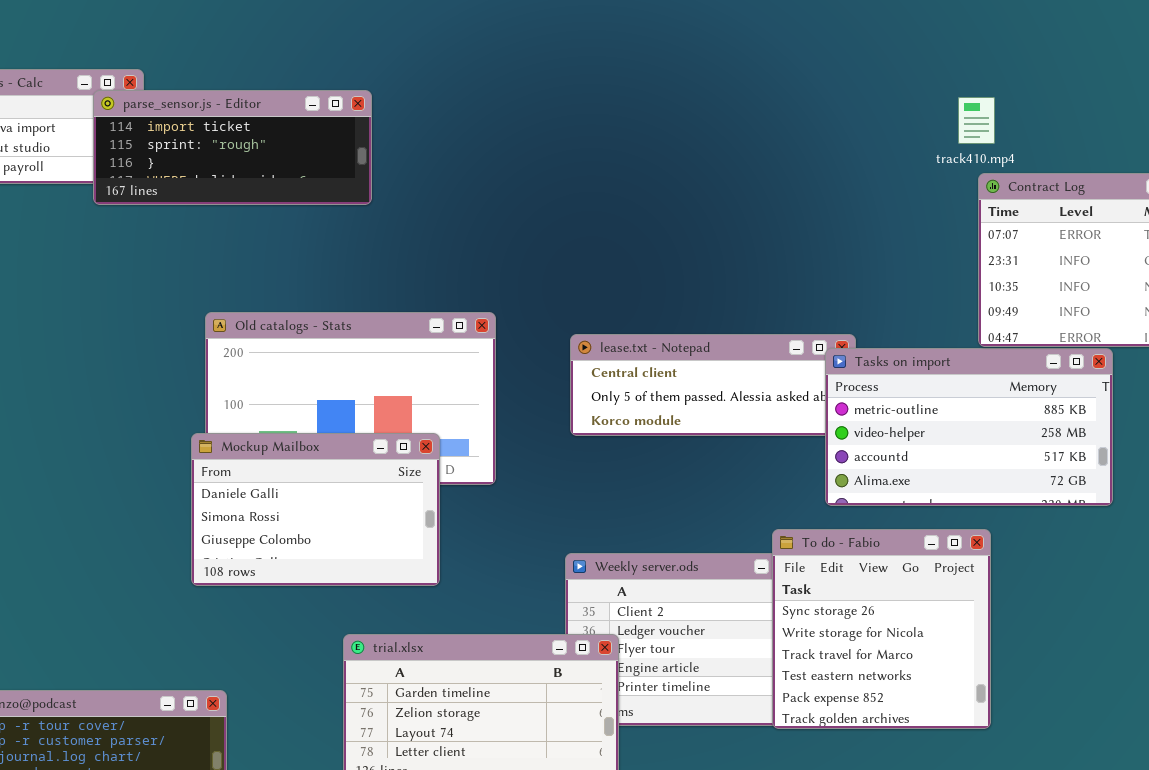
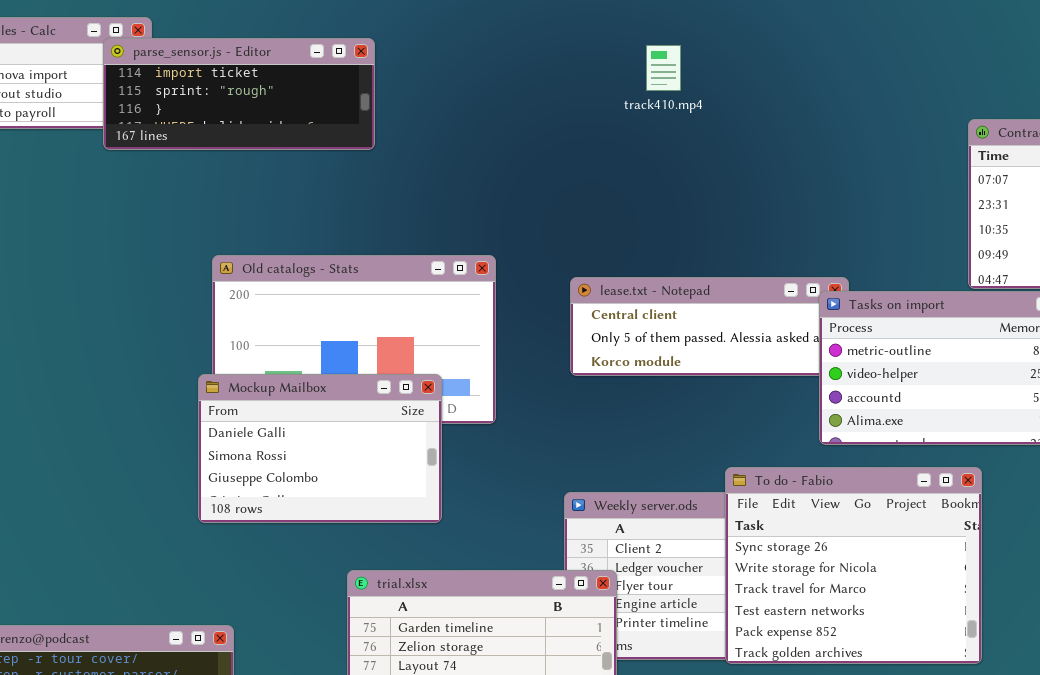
track410.mp4: [958,97,995,144] -> [646,45,681,91], moved
To do - Fabio: [772,529,991,729] -> [725,467,982,664], resized

